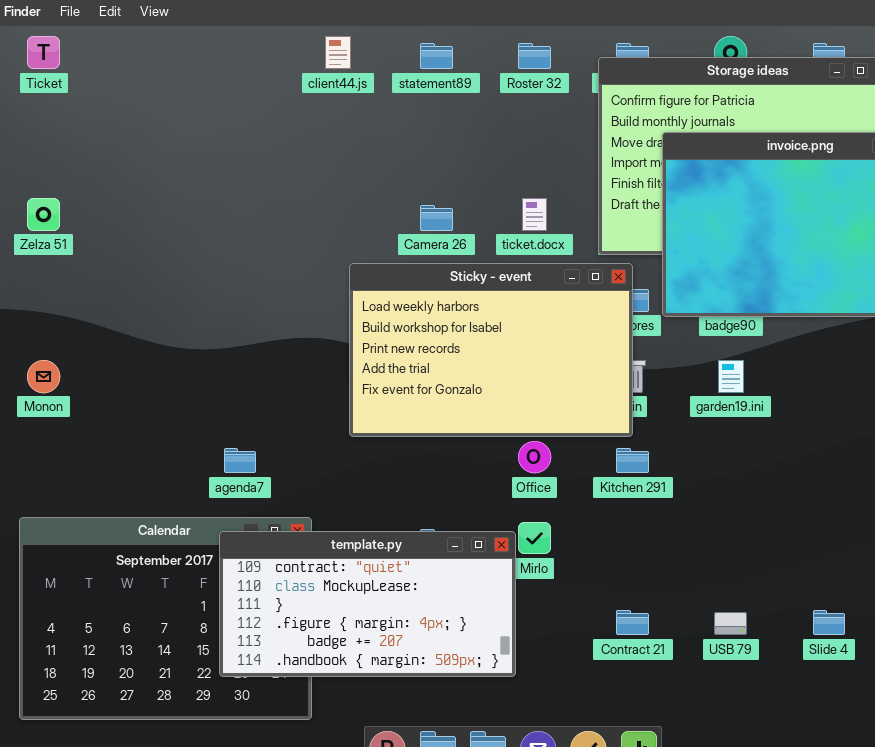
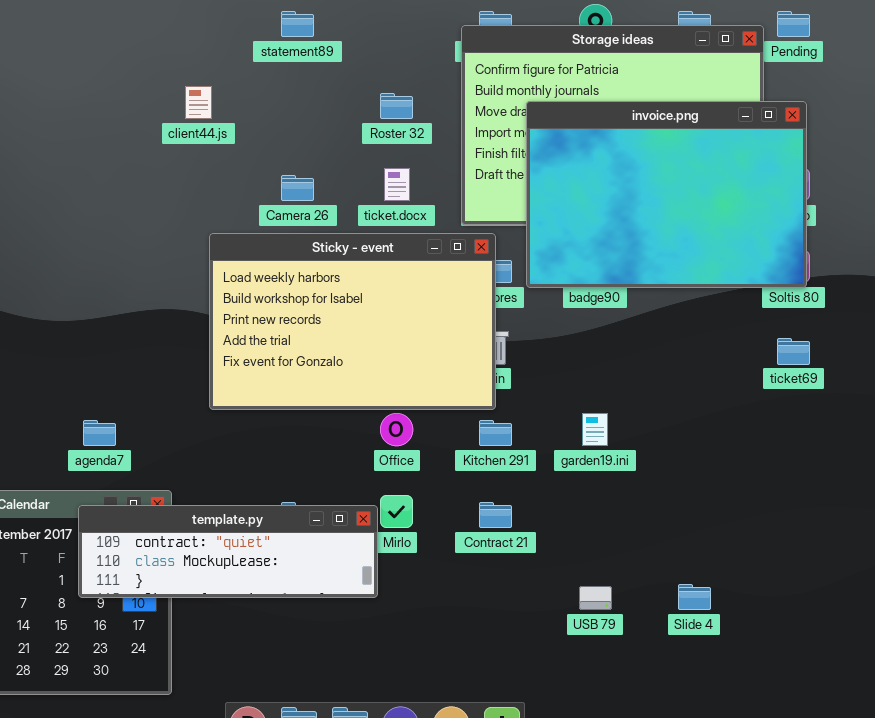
client44.js: [325,36,351,69] -> [185,86,212,119], moved
Roster 32: [518,43,551,69] -> [380,93,413,119], moved
garden19.ini: [718,360,744,393] -> [582,413,608,446], moved
template.py: [219,531,516,677] -> [78,505,378,598], resized
Contract 21: [616,610,649,635] -> [479,502,512,528], moved

